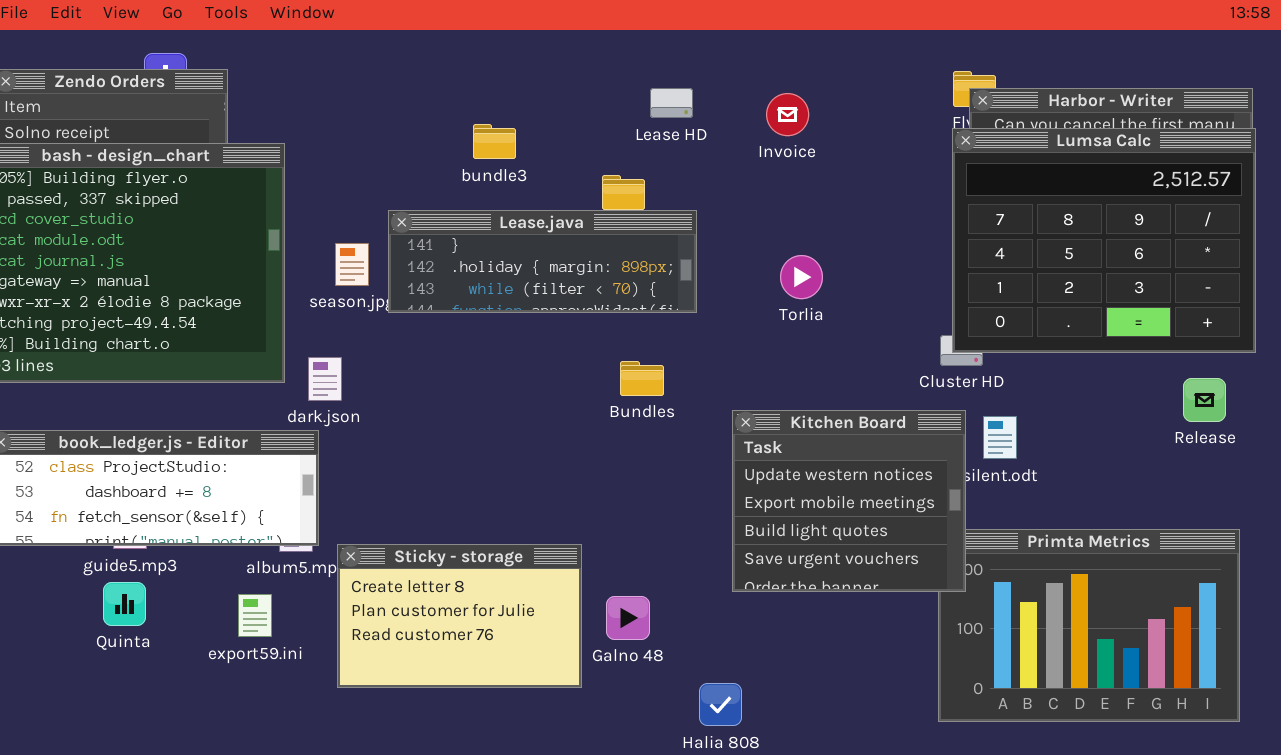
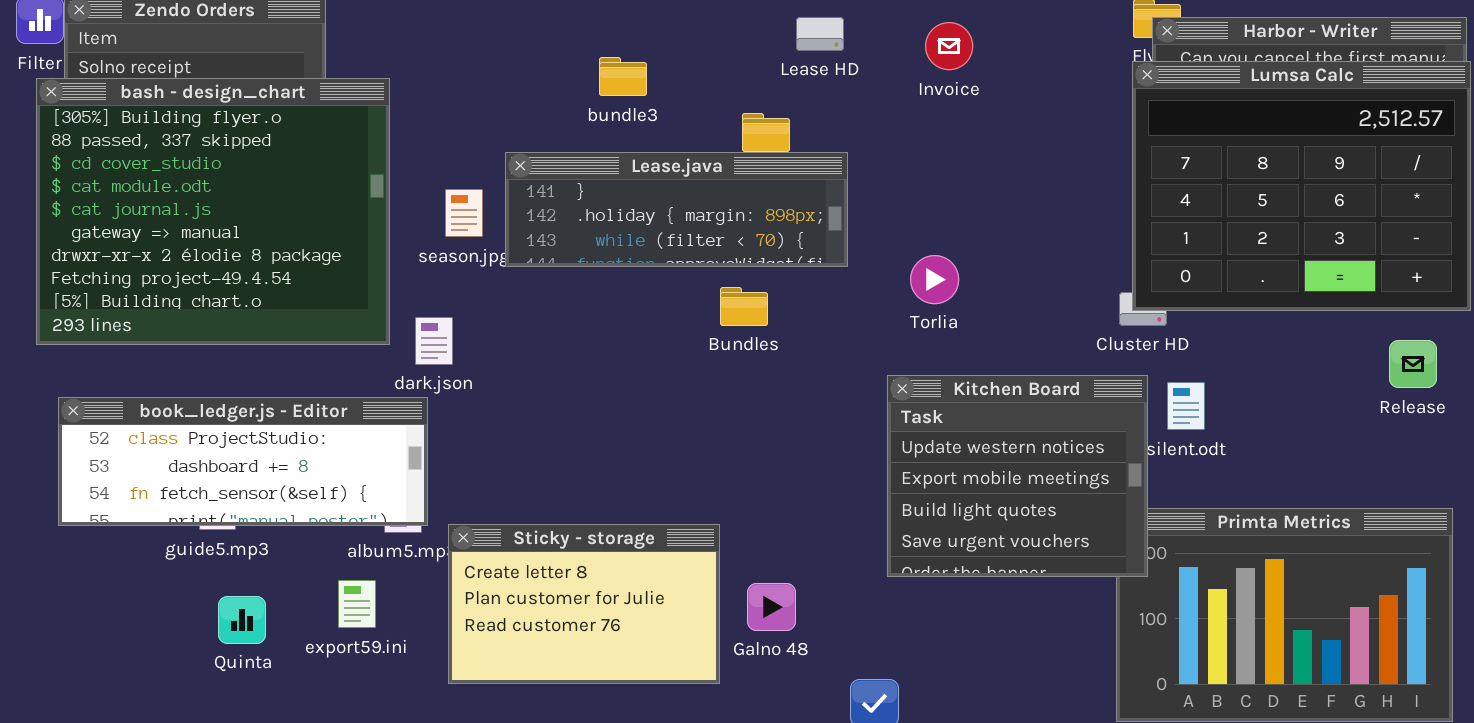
Torlia: [780,255,823,299] -> [910,255,959,304], moved
Bundles: [620,361,664,396] -> [720,287,768,326], moved
Quinta: [103,582,146,626] -> [218,596,266,644], moved

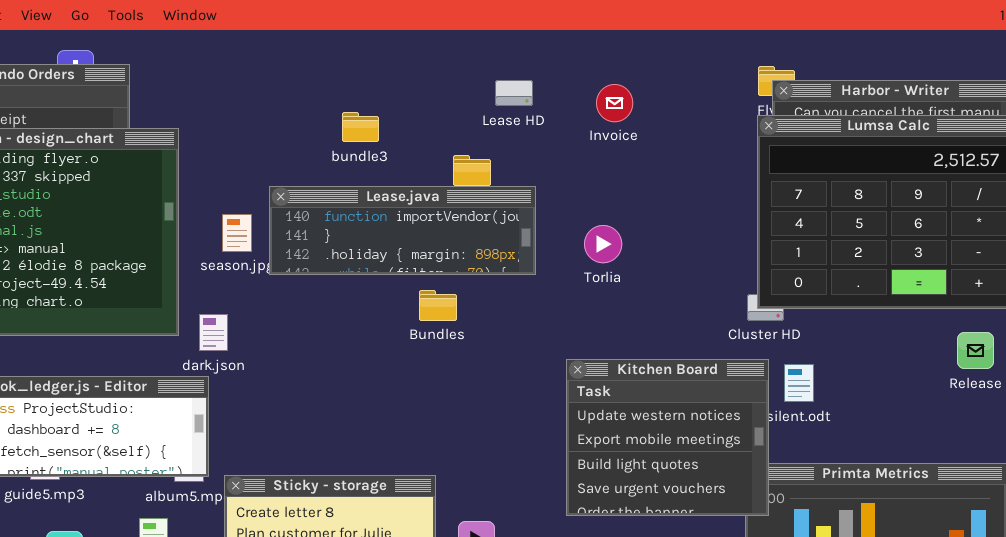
Lease.java: [505,152,848,267] -> [269,186,536,275], scrolled up 1 row
Torlia: [910,255,959,304] -> [584,225,622,263], moved
Bundles: [720,287,768,326] -> [419,290,457,321], moved

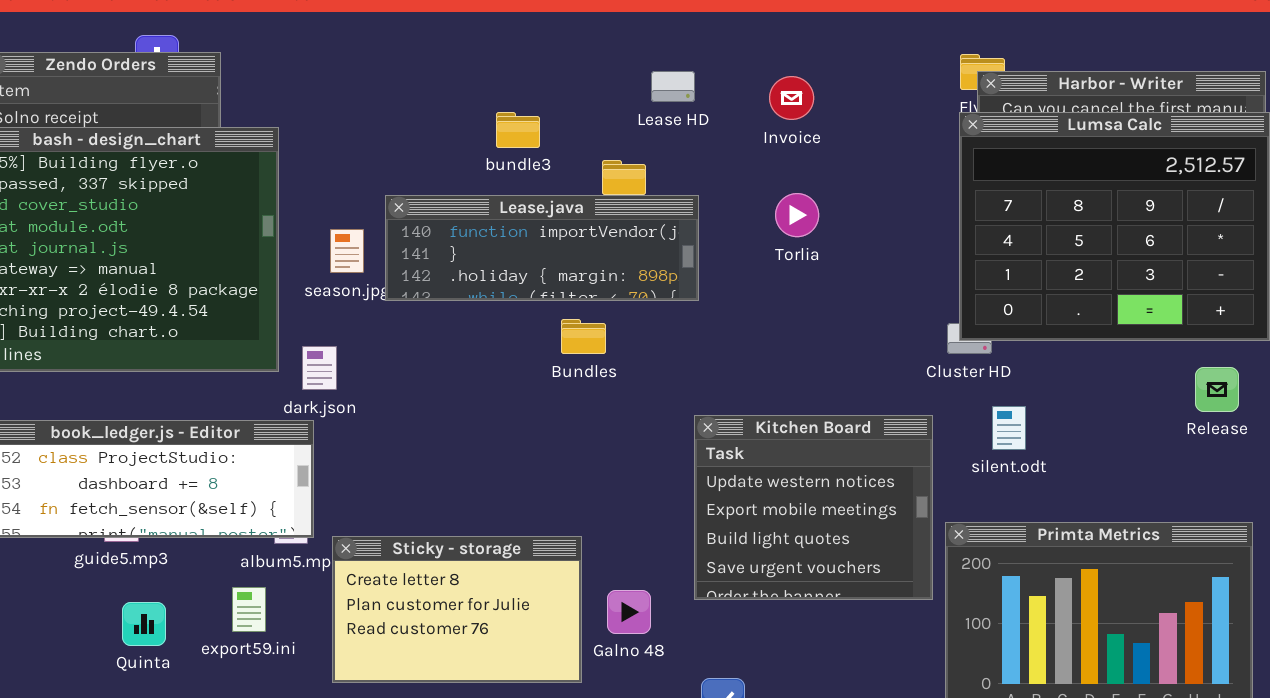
bundle3: [342,112,379,142] -> [496,112,540,148], moved
Torlia: [584,225,622,263] -> [775,193,819,237], moved
Kitchen Board: [566,359,769,516] -> [694,415,933,600], moved

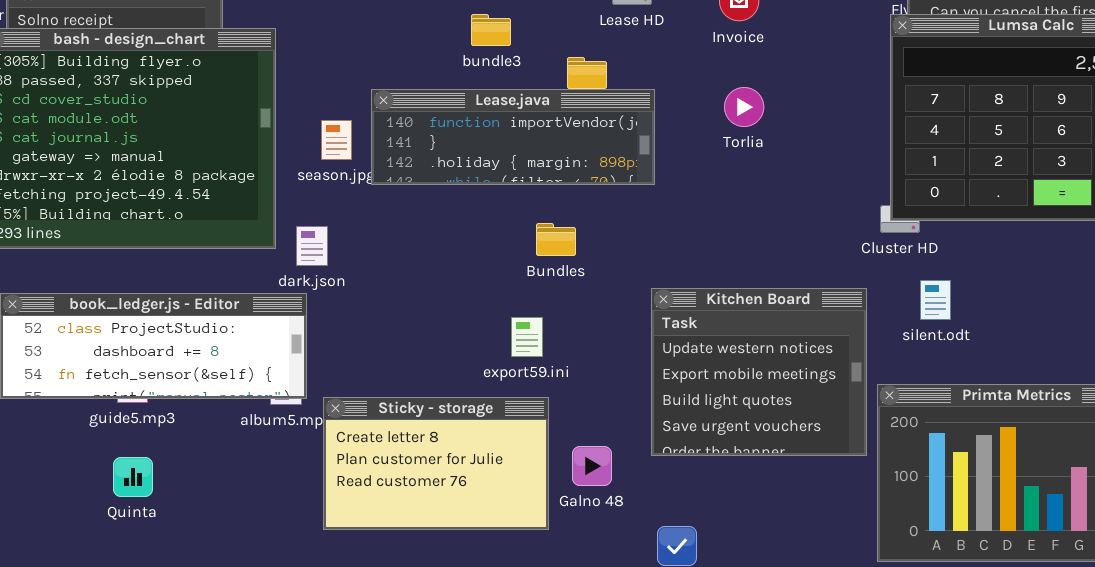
Bundles: [561,319,606,354] -> [536,223,576,256], moved
export59.ini: [232,587,266,632] -> [511,317,543,357], moved
Quinta: [122,602,166,646] -> [113,457,153,497], moved

